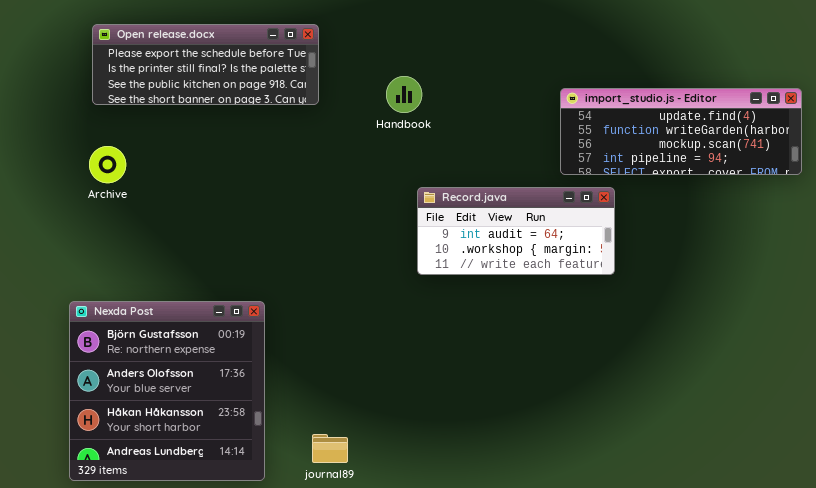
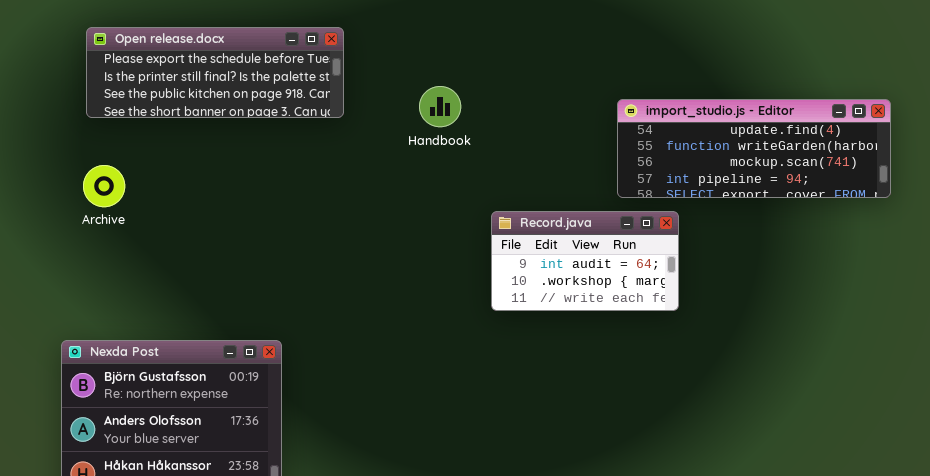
Record.java: [417,187,615,275] -> [491,211,679,311], resized

